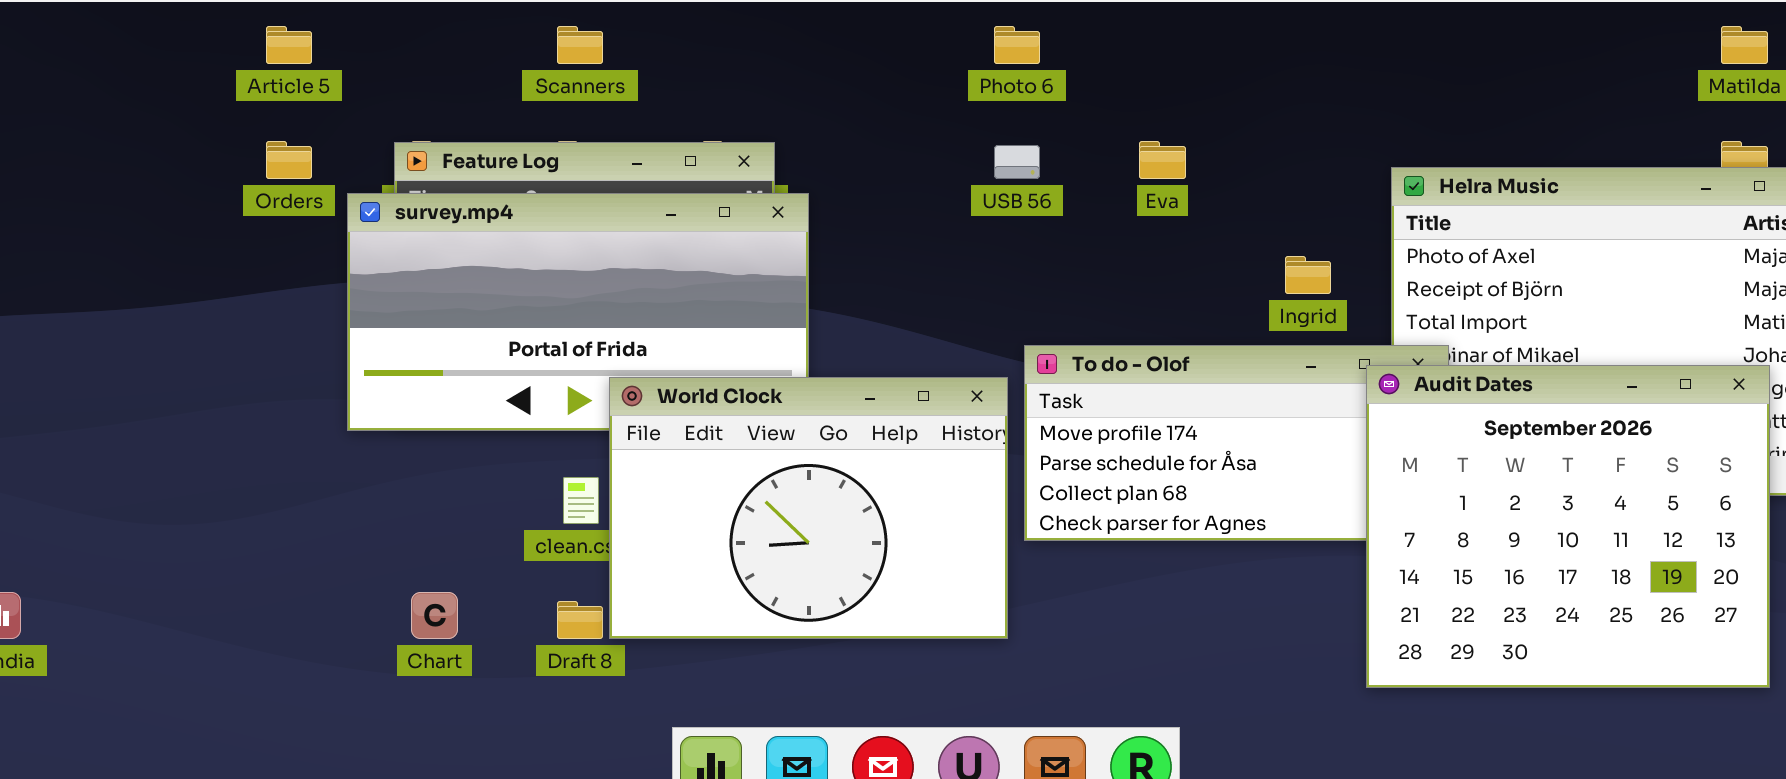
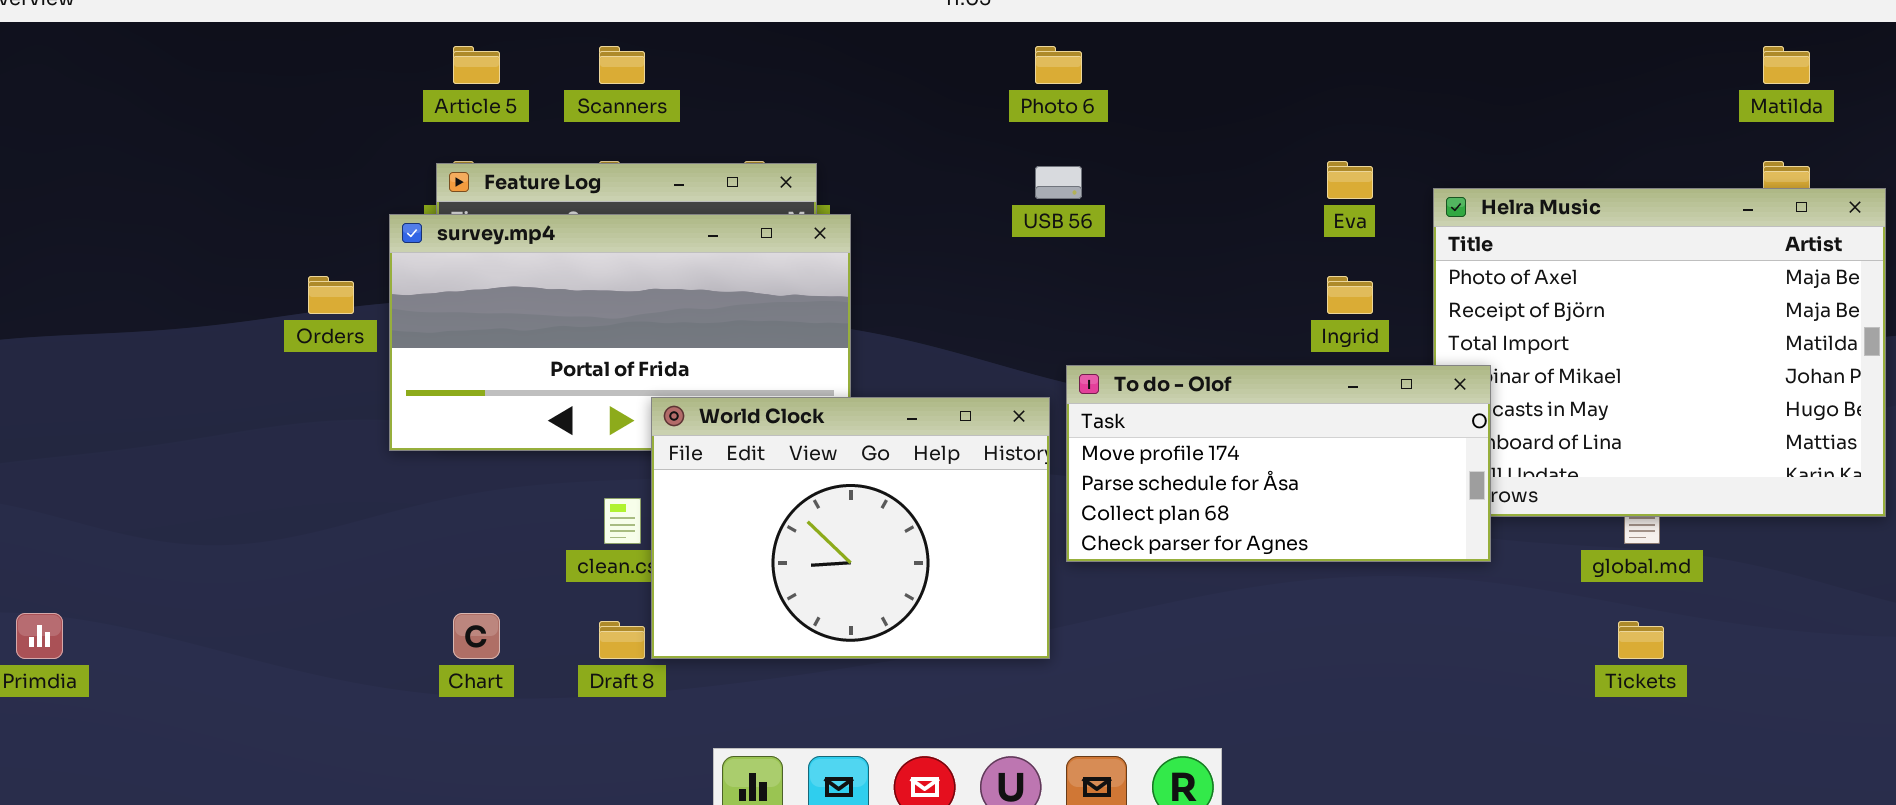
Article 5: [266,26,312,64] -> [453,46,500,84], moved
Orders: [266,141,312,179] -> [308,276,354,314], moved
Eva: [1139,141,1186,179] -> [1327,161,1373,199], moved
Audit Dates: [1366,365,1770,688] -> none, closed

